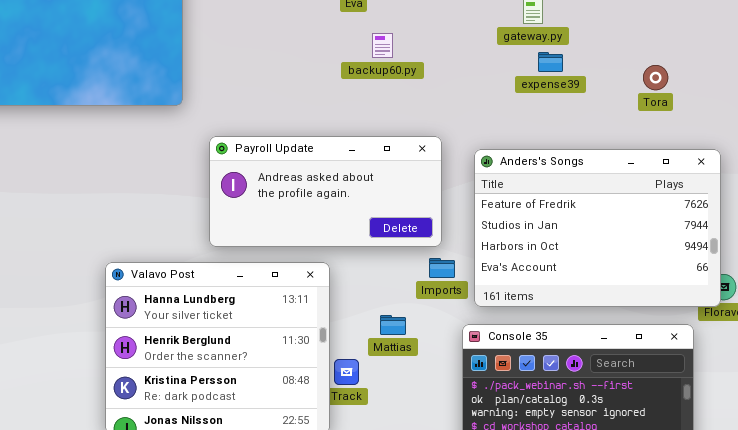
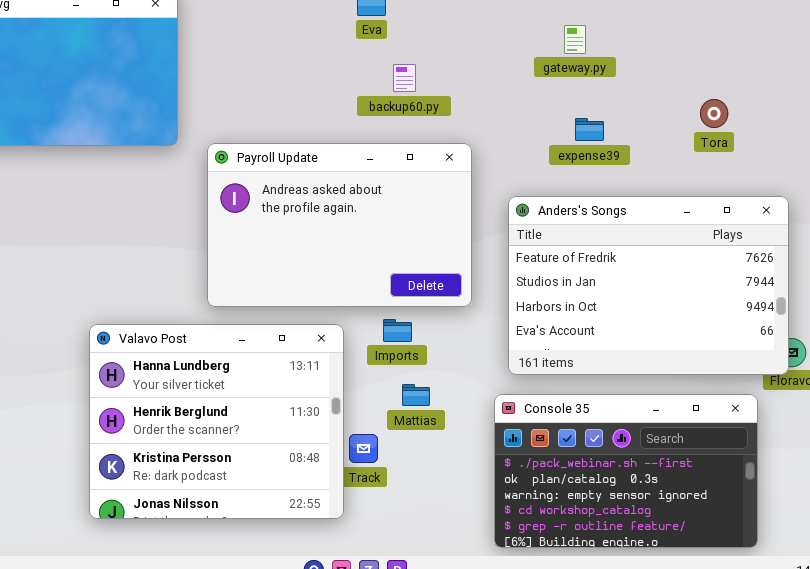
expense39: [538,52,563,72] -> [575,118,604,141], moved
Payroll Update: [209,136,442,247] -> [207,143,472,307], resized
Imports: [429,258,455,278] -> [383,319,412,342], moved

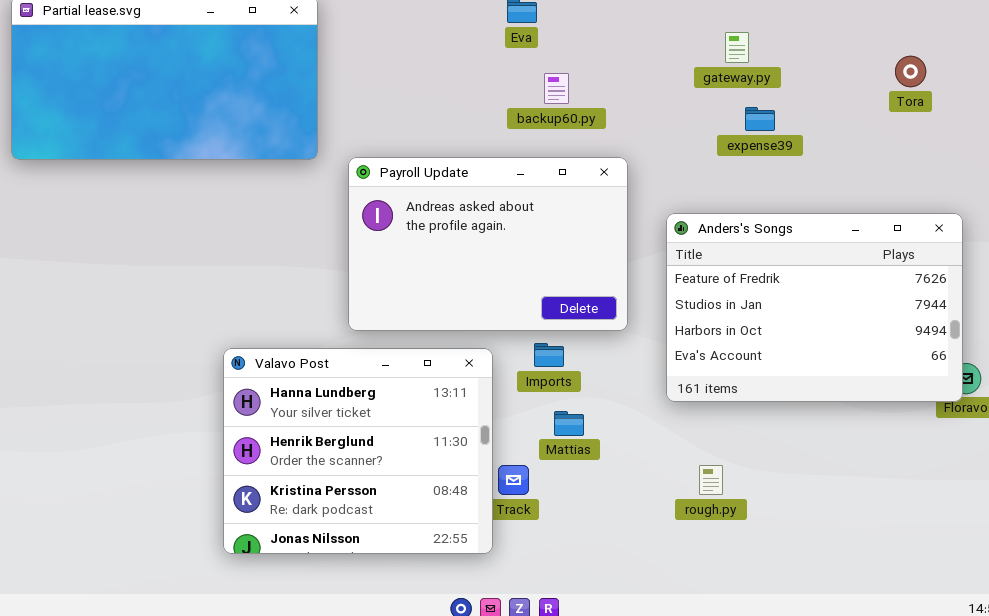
Tora: [700,99,728,128] -> [895,56,926,87], moved
expense39: [575,118,604,141] -> [745,107,775,131], moved
Console 35: [494,394,758,548] -> none, closed

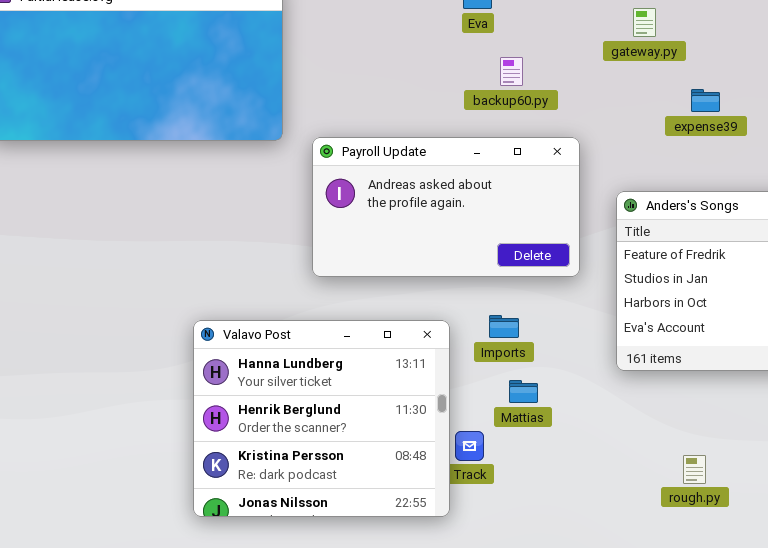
gateway.py: [725,32,749,63] -> [633,8,656,37], moved
Payroll Update: [348,157,628,331] -> [312,137,580,277], resized
rough.py: [699,465,723,495] -> [683,455,706,484], moved

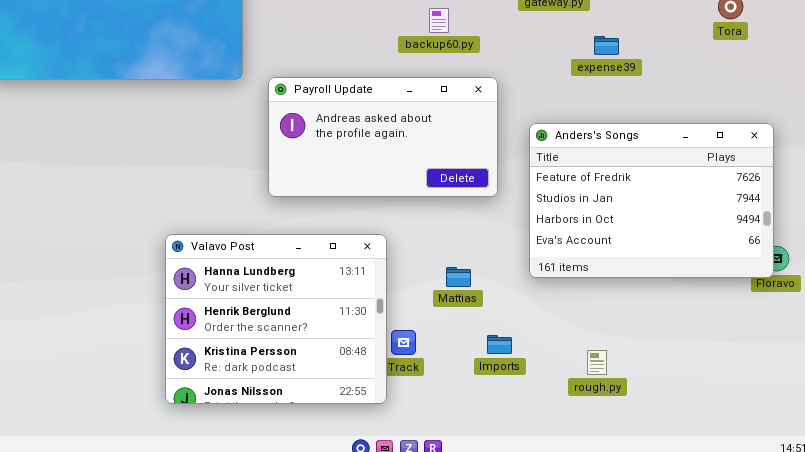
Imports: [489,315,519,338] -> [487,335,512,354], moved
Mattias: [509,380,538,403] -> [446,267,471,287], moved

